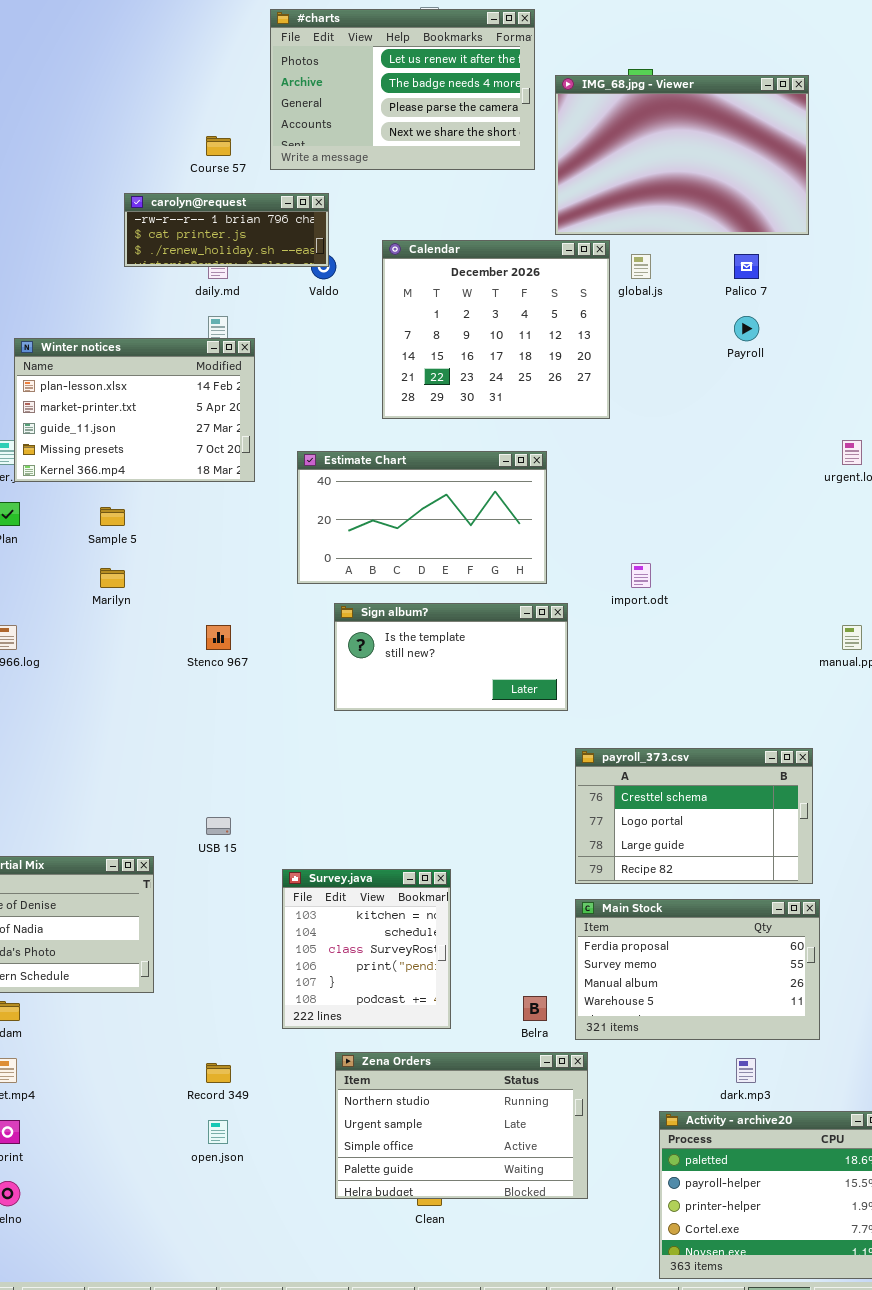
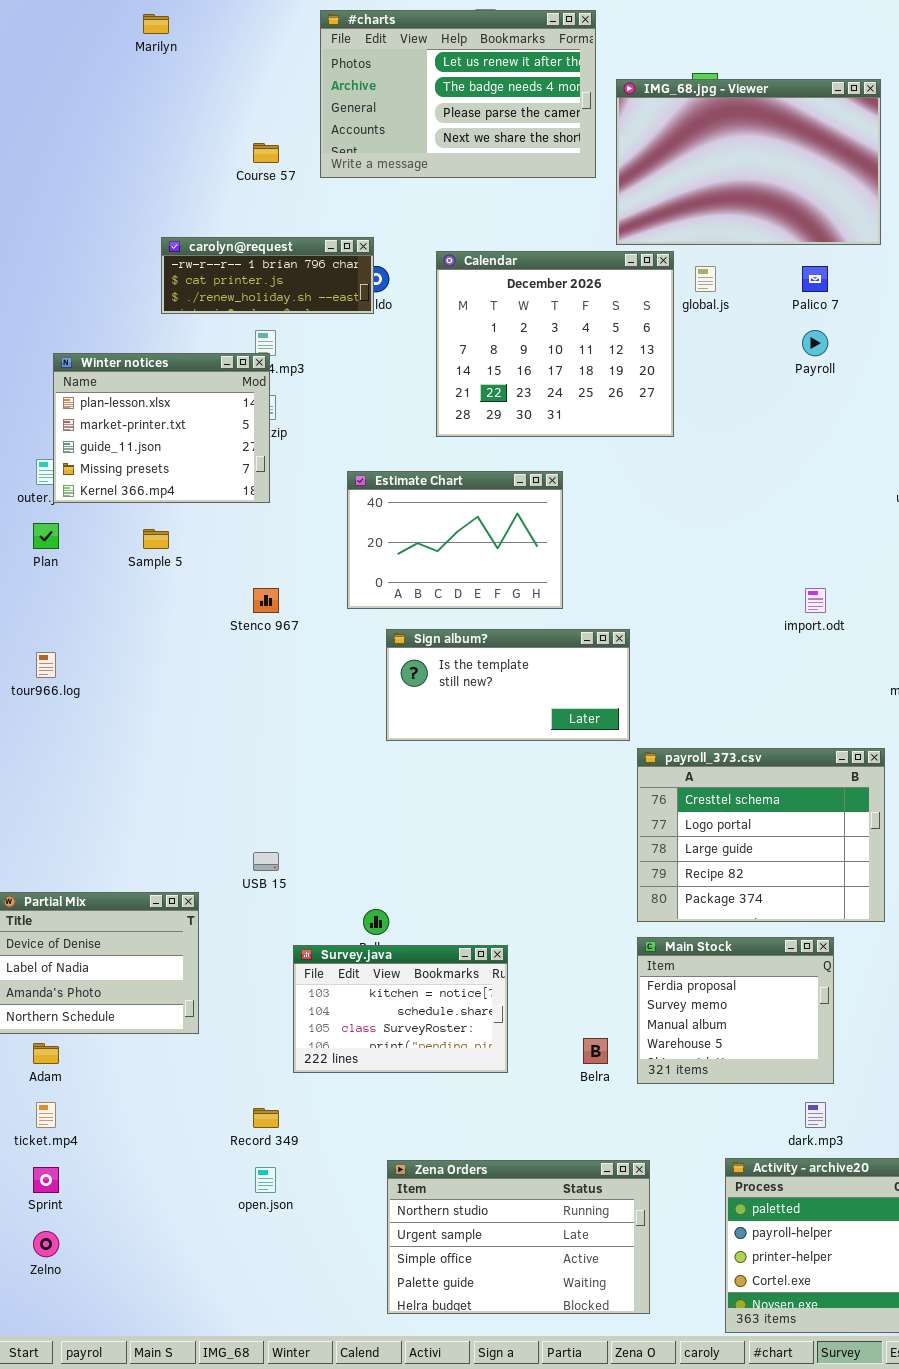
carolyn@request: [124,193,329,267] -> [161,237,374,314], moved
Winter notices: [14,338,255,482] -> [53,353,270,503], resized
Estimate Chart: [297,451,547,584] -> [347,471,563,609], resized
import.odt: [631,563,651,588] -> [805,588,826,613], moved
Marilyn: [100,568,125,588] -> [143,14,169,34], moved
Stenco 967: [206,625,231,650] -> [253,588,279,613], moved
payroll_373.csv: [575,748,813,884] -> [637,748,885,922], resized
Survey.java: [282,869,451,1029] -> [293,945,508,1073], resized
Main Stock: [575,899,820,1040] -> [637,937,834,1084], resized
Zena Orders: [335,1052,588,1199] -> [387,1160,650,1314], moved

